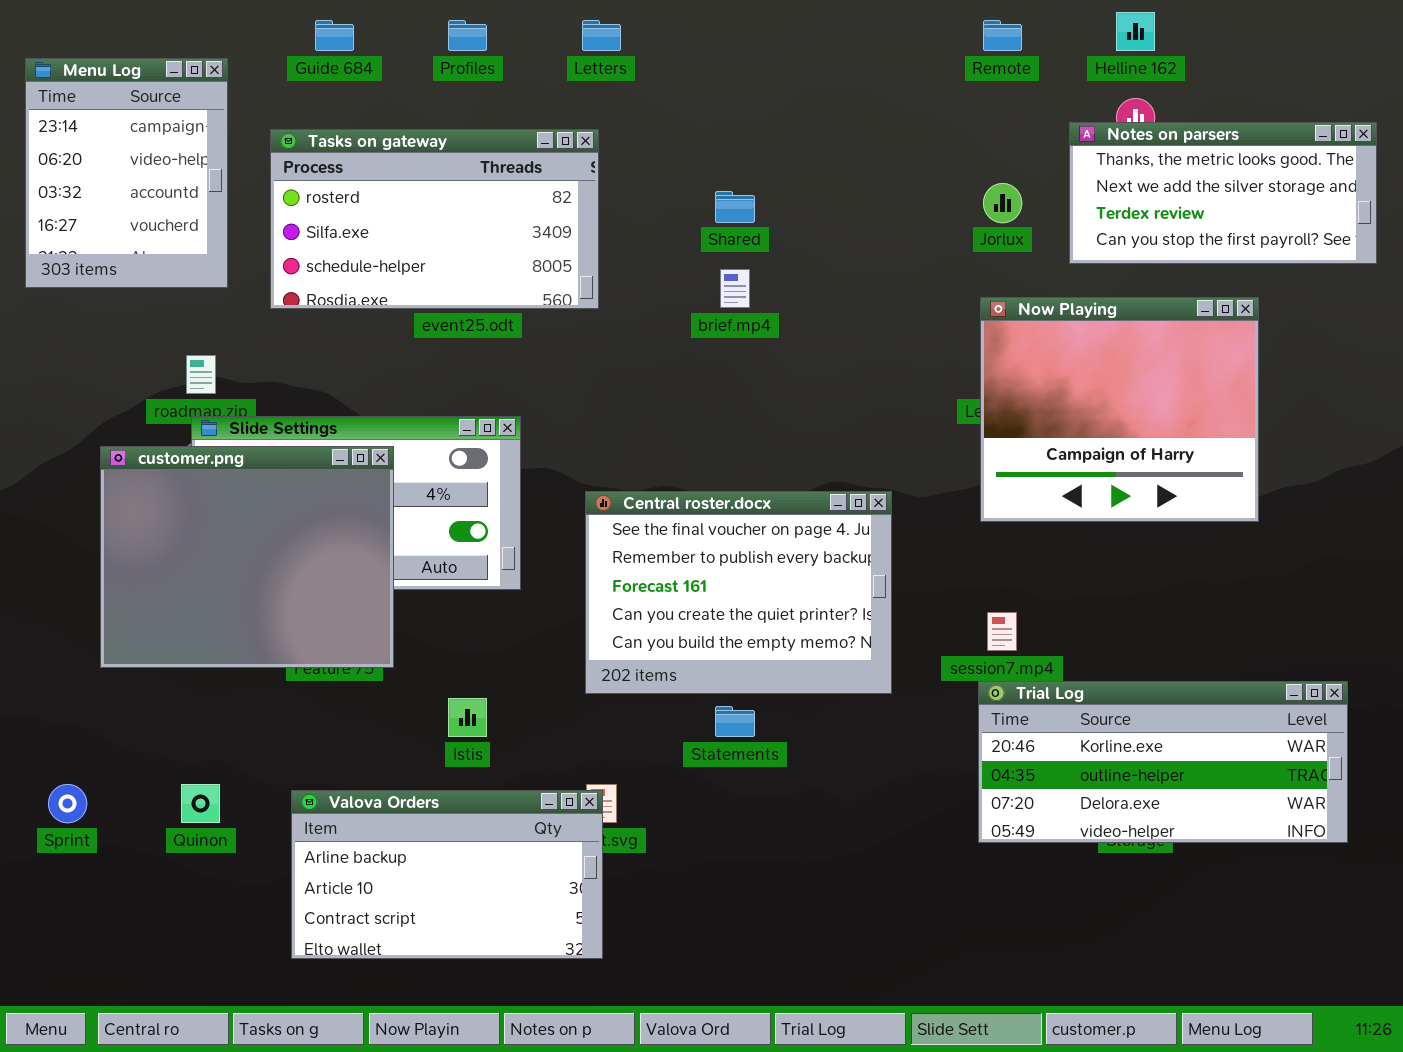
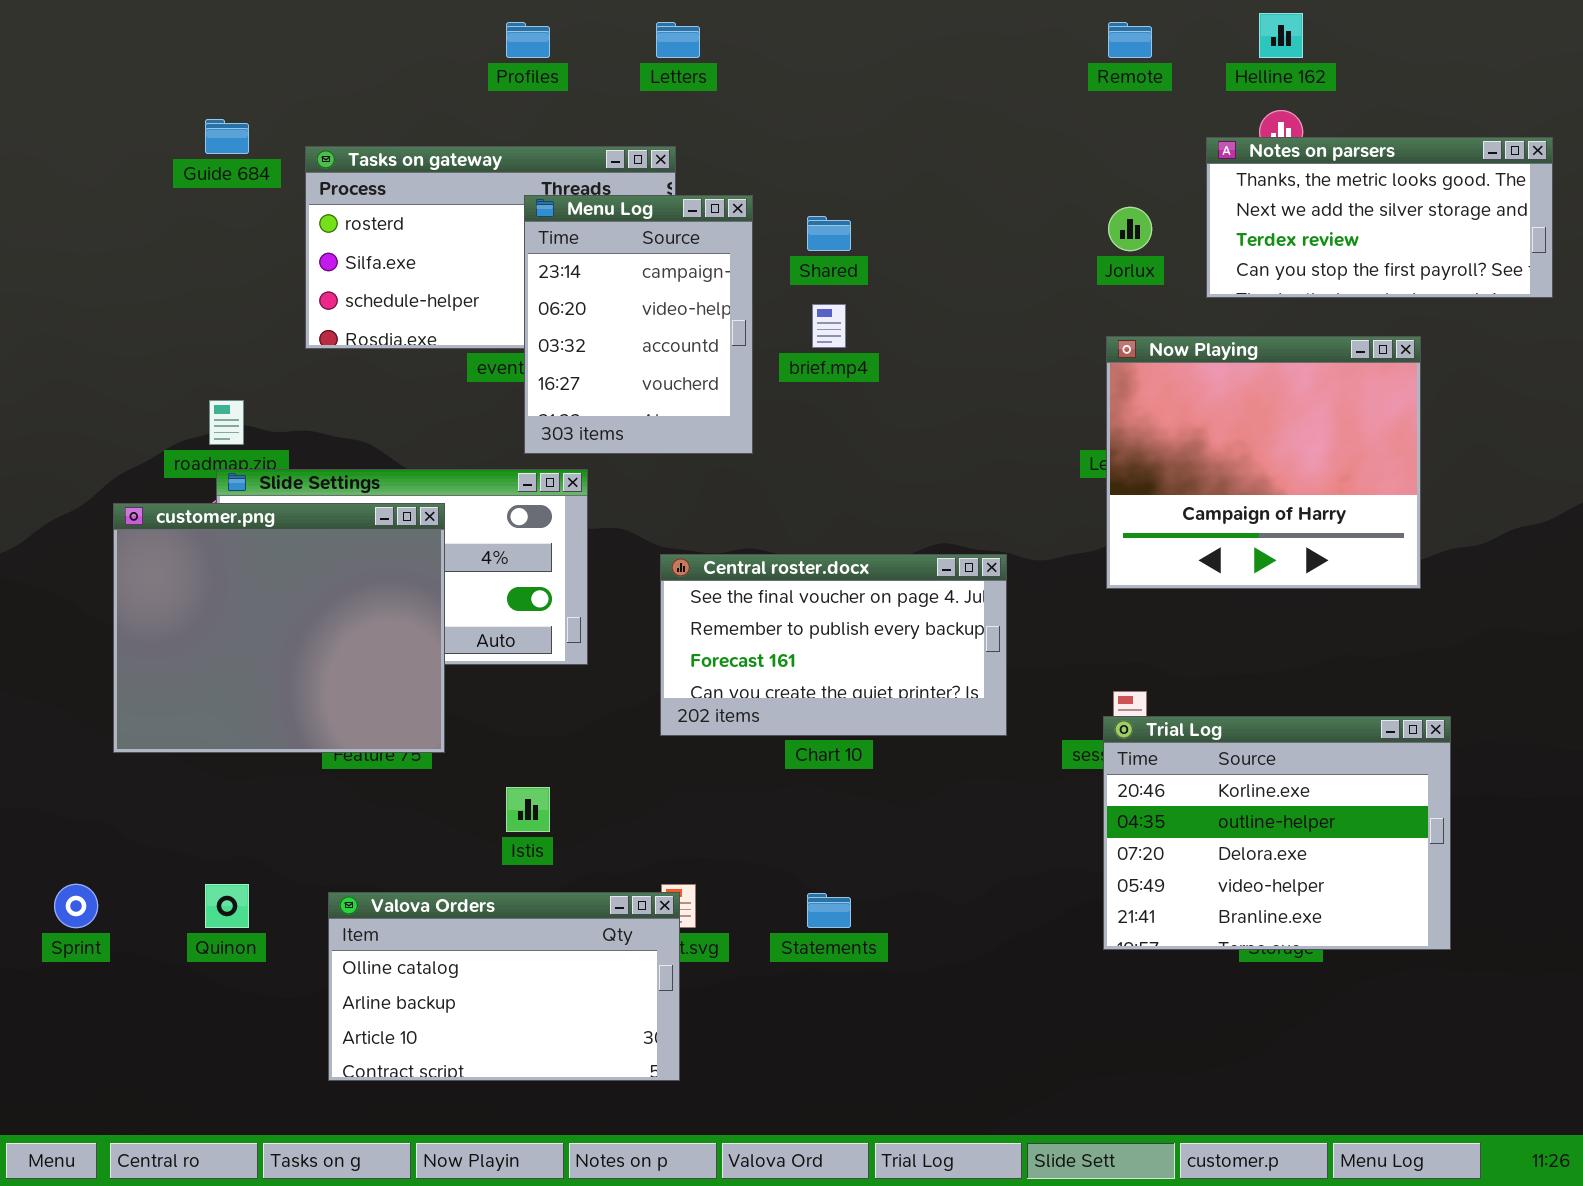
Guide 684: [315,20,354,51] -> [205,119,249,154], moved
Menu Log: [25,58,228,288] -> [524,195,753,454], moved
Central roster.docx: [585,491,892,694] -> [660,554,1007,736], resized
Trial Log: [978,681,1348,843] -> [1103,716,1451,950], resized
Statements: [715,706,755,737] -> [807,893,851,928], moved
Valova Orders: [291,790,603,959] -> [328,892,680,1081], scrolled up 1 row

